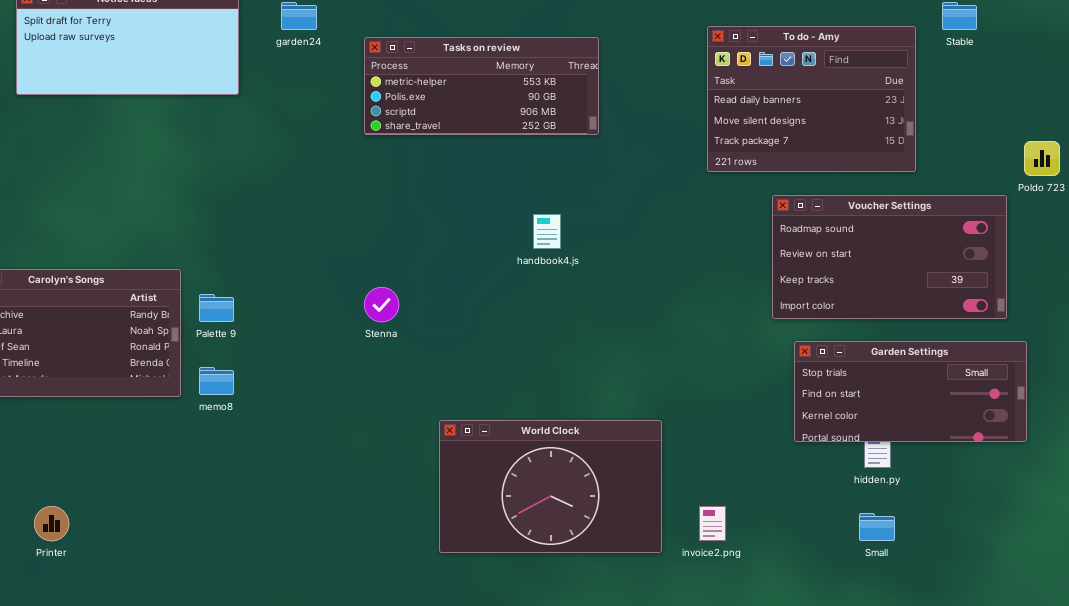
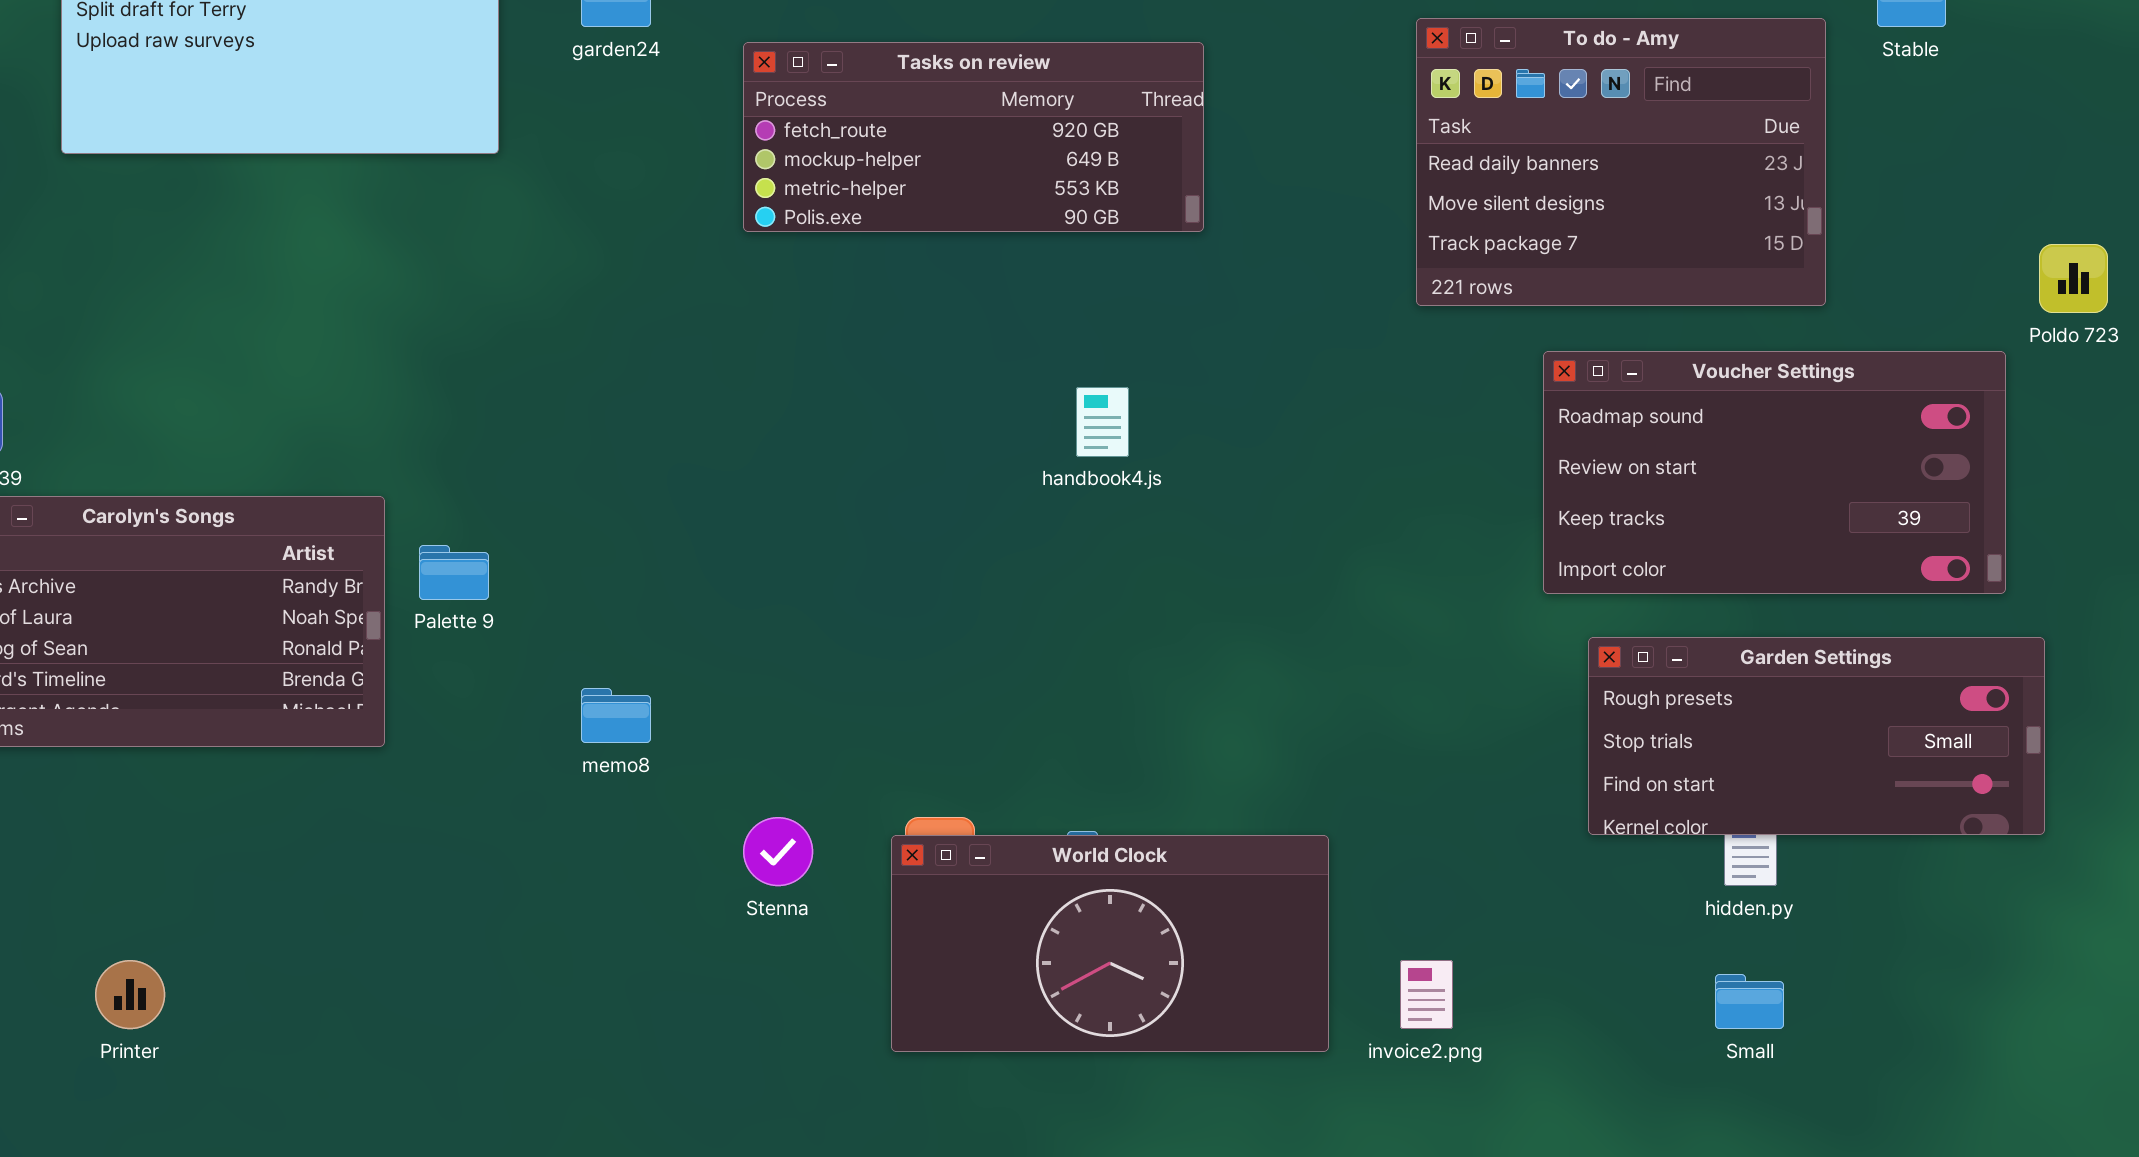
Tasks on review: [364,37,599,135] -> [743,42,1204,232], scrolled up 2 rows
Stenna: [364,287,399,322] -> [743,817,813,886], moved
Garden Settings: [794,341,1027,442] -> [1588,637,2045,835], scrolled up 1 row
memo8: [199,367,234,395] -> [581,688,651,743], moved
World Clock: [439,420,662,553] -> [891,835,1329,1052], resized

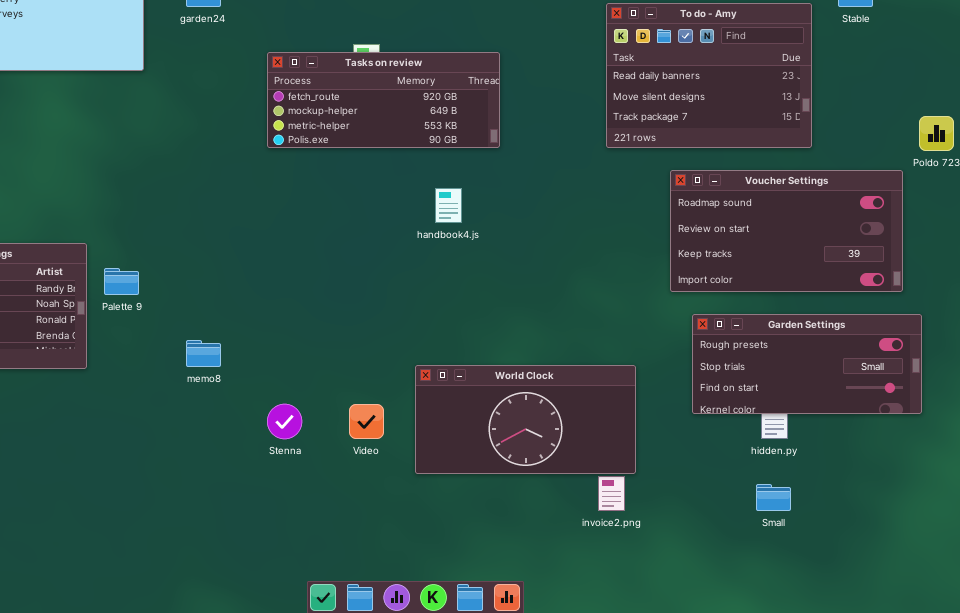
Tasks on review: [743,42,1204,232] -> [267,52,500,148], moved
World Clock: [891,835,1329,1052] -> [415,365,636,474], moved

